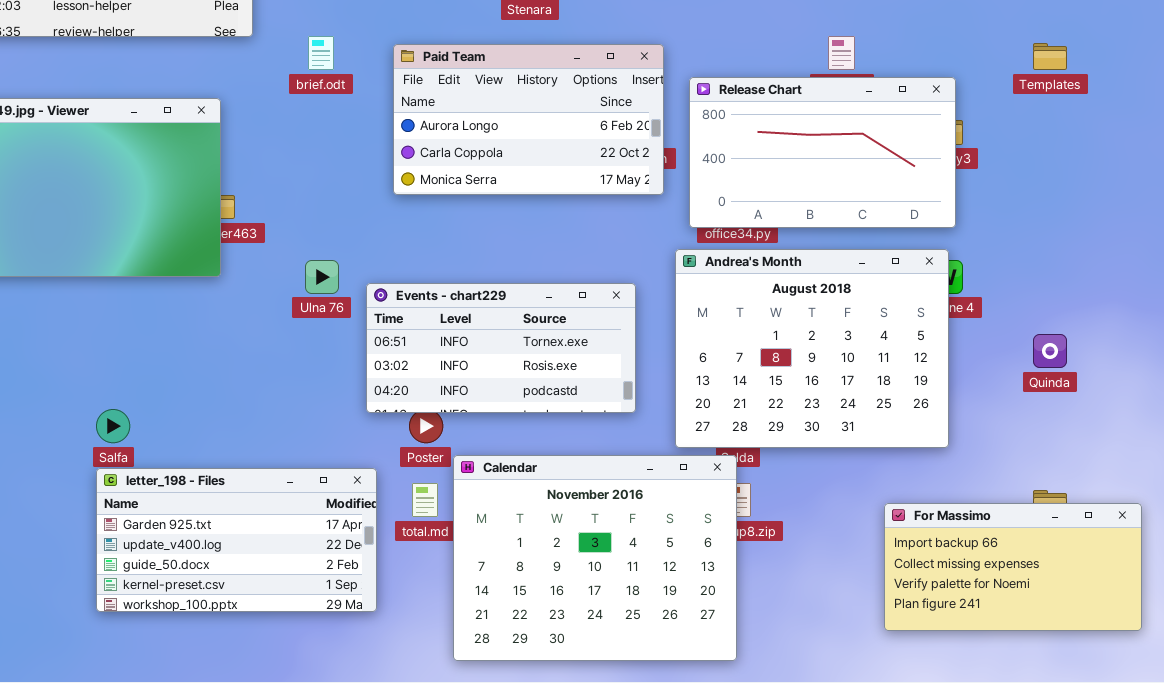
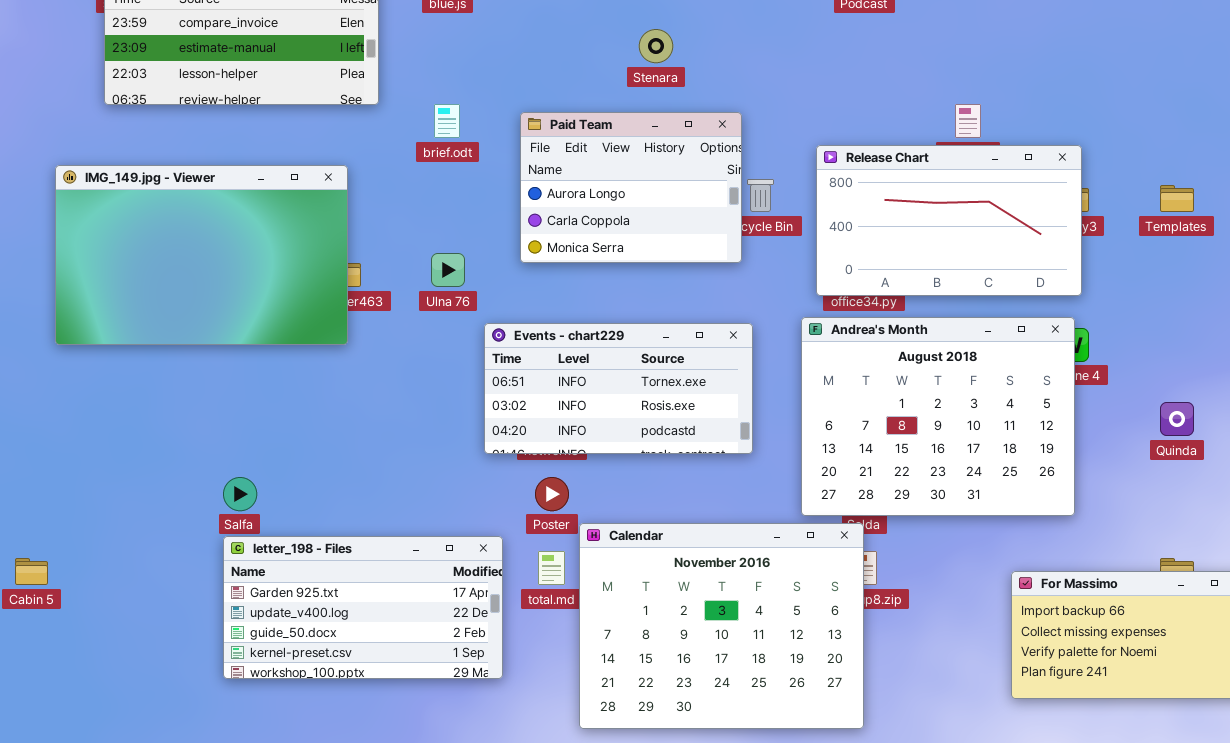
Templates: [1033,43,1067,70] -> [1160,185,1194,212], moved
Paid Team: [393,44,664,195] -> [520,112,742,263], resized
Ulna 76: [305,260,339,294] -> [431,253,465,287], moved
Events - chart229: [366,283,636,413] -> [484,323,753,454], moved

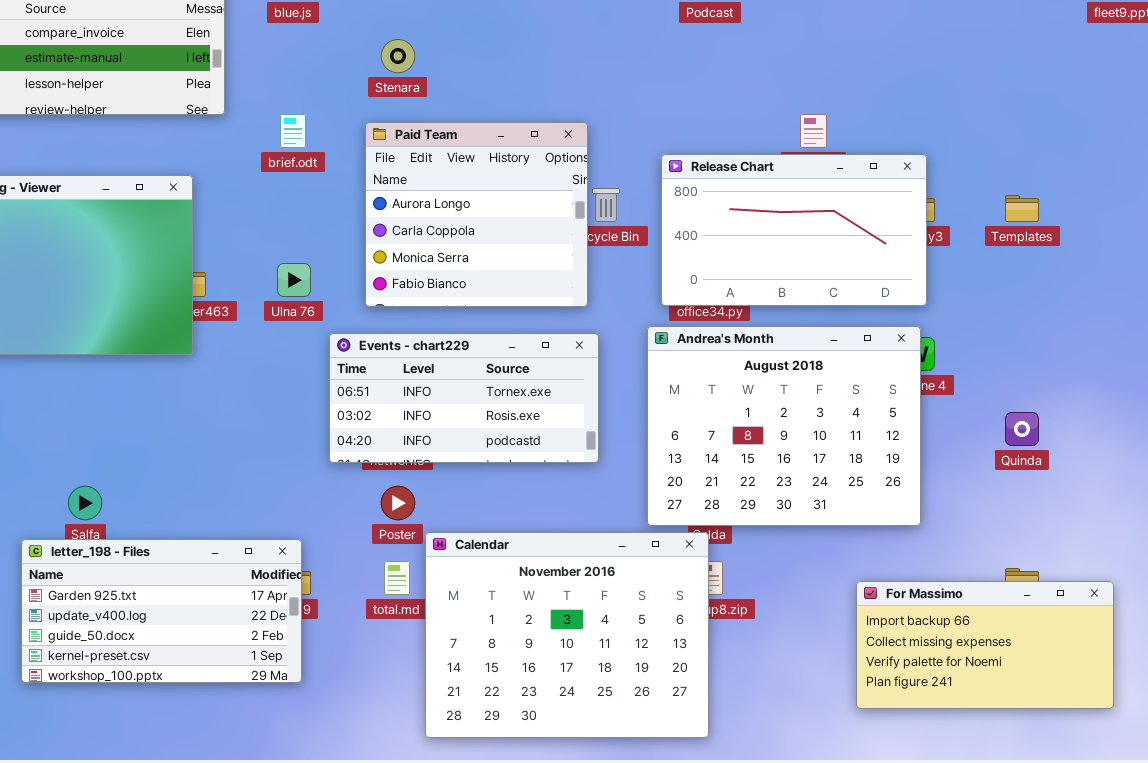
Stenara: [639,29,673,63] -> [381,39,415,73], moved
Paid Team: [520,112,742,263] -> [365,122,588,307], resized
letter_198 - Files: [223,536,503,679] -> [21,539,302,683], moved

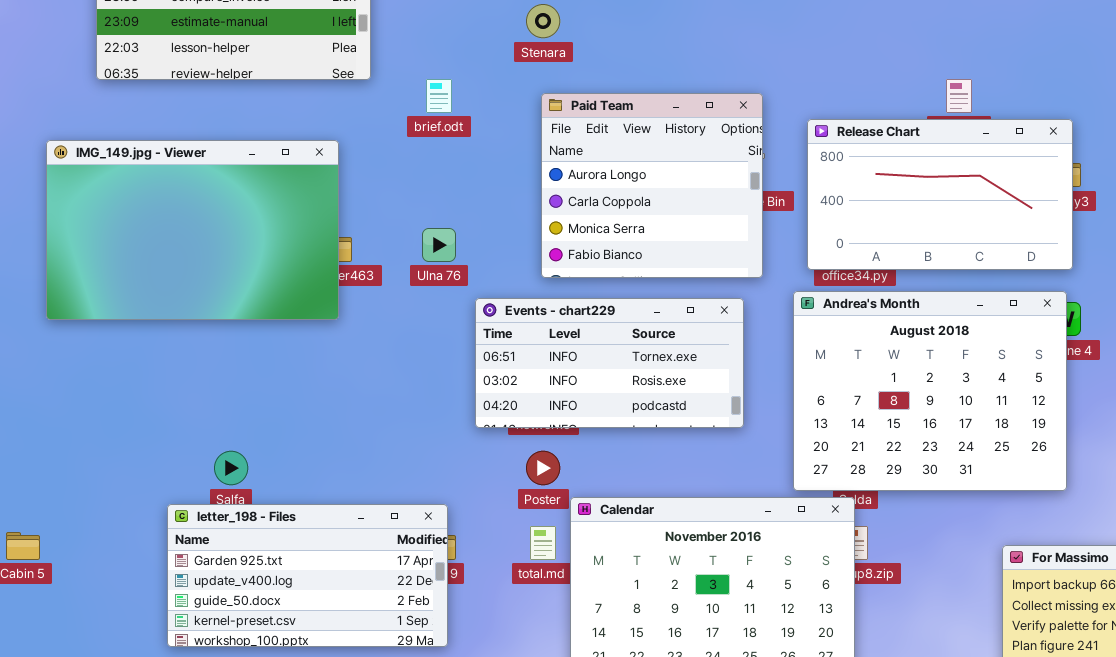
Paid Team: [365,122,588,307] -> [541,93,763,278], moved

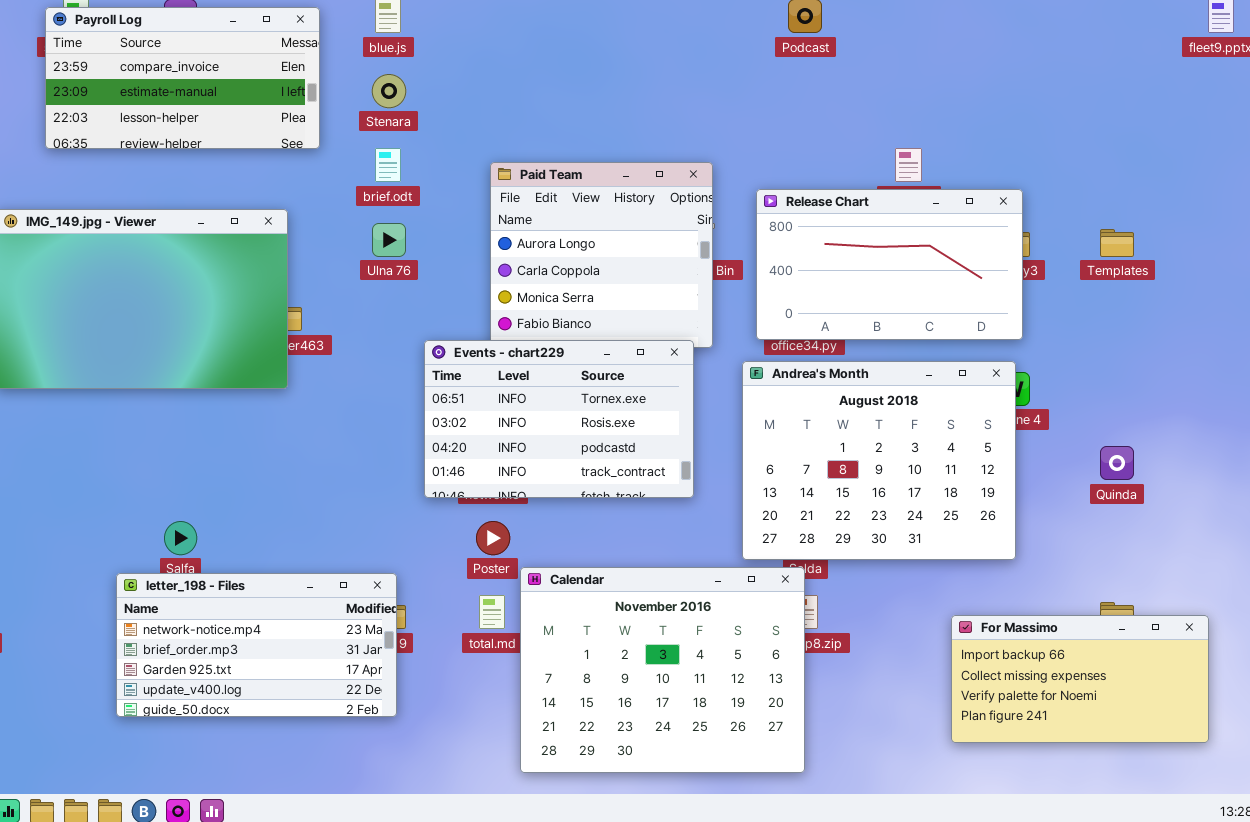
Stenara: [526,4,560,38] -> [372,74,406,108], moved
Ulna 76: [422,228,456,262] -> [372,223,406,257], moved
Events - chart229: [475,298,744,428] -> [424,340,694,498], resized
letter_198 - Files: [167,504,448,647] -> [116,573,397,717], scrolled up 2 rows

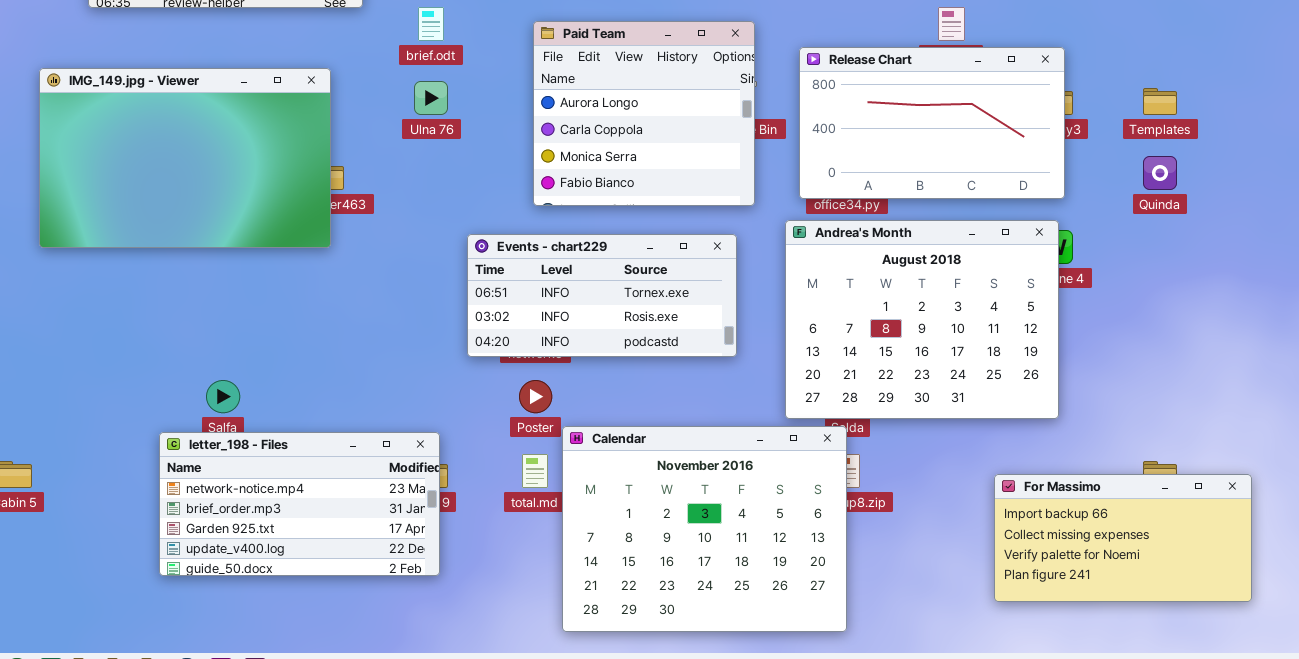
Events - chart229: [424,340,694,498] -> [467,234,737,357], resized
Quinda: [1100,446,1134,480] -> [1143,156,1177,190], moved

